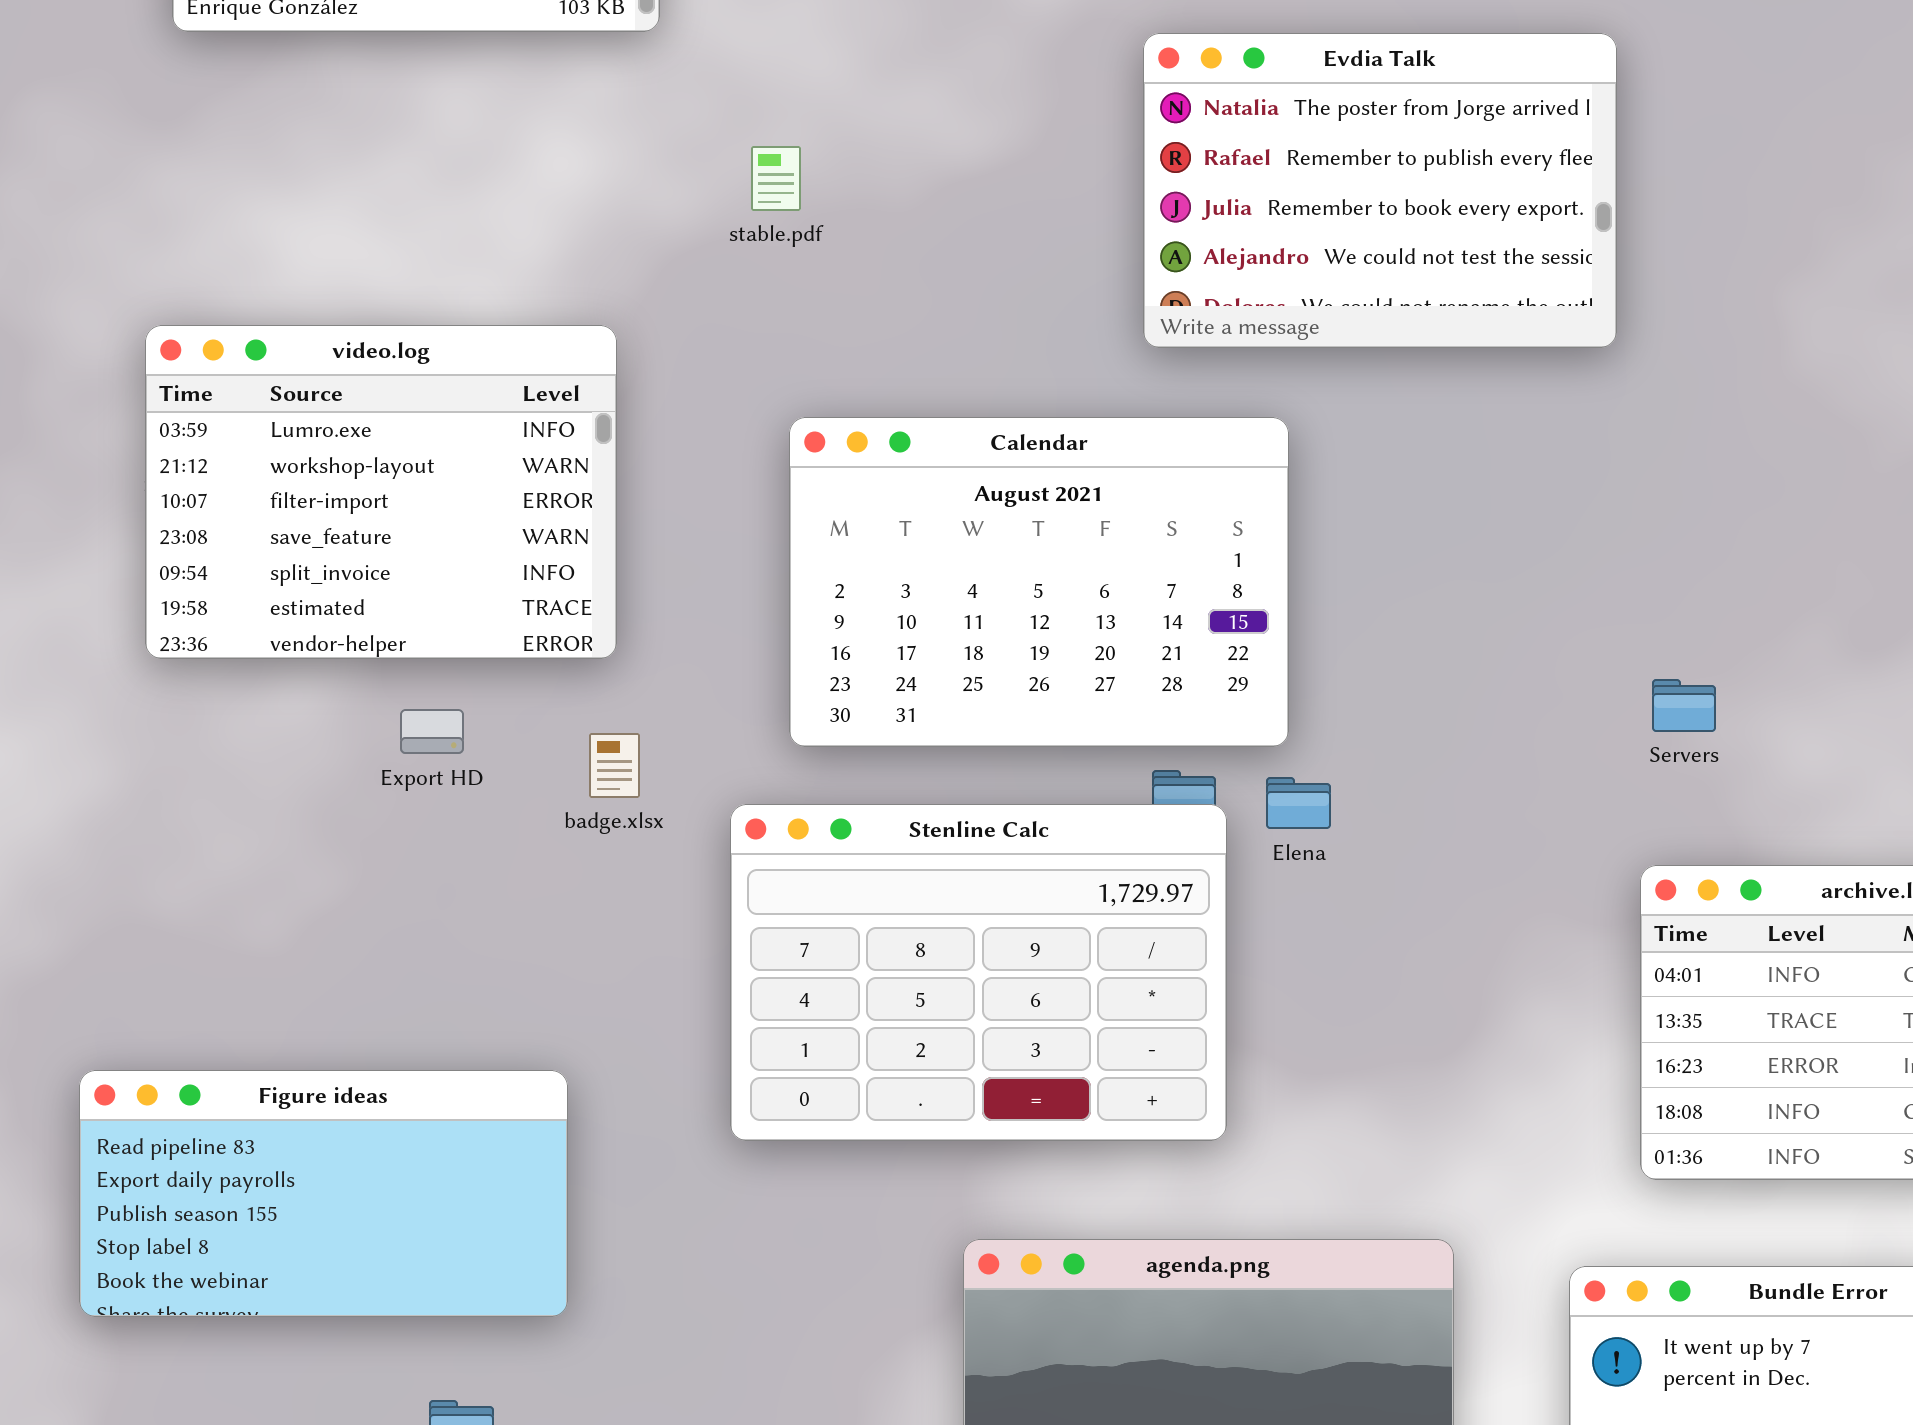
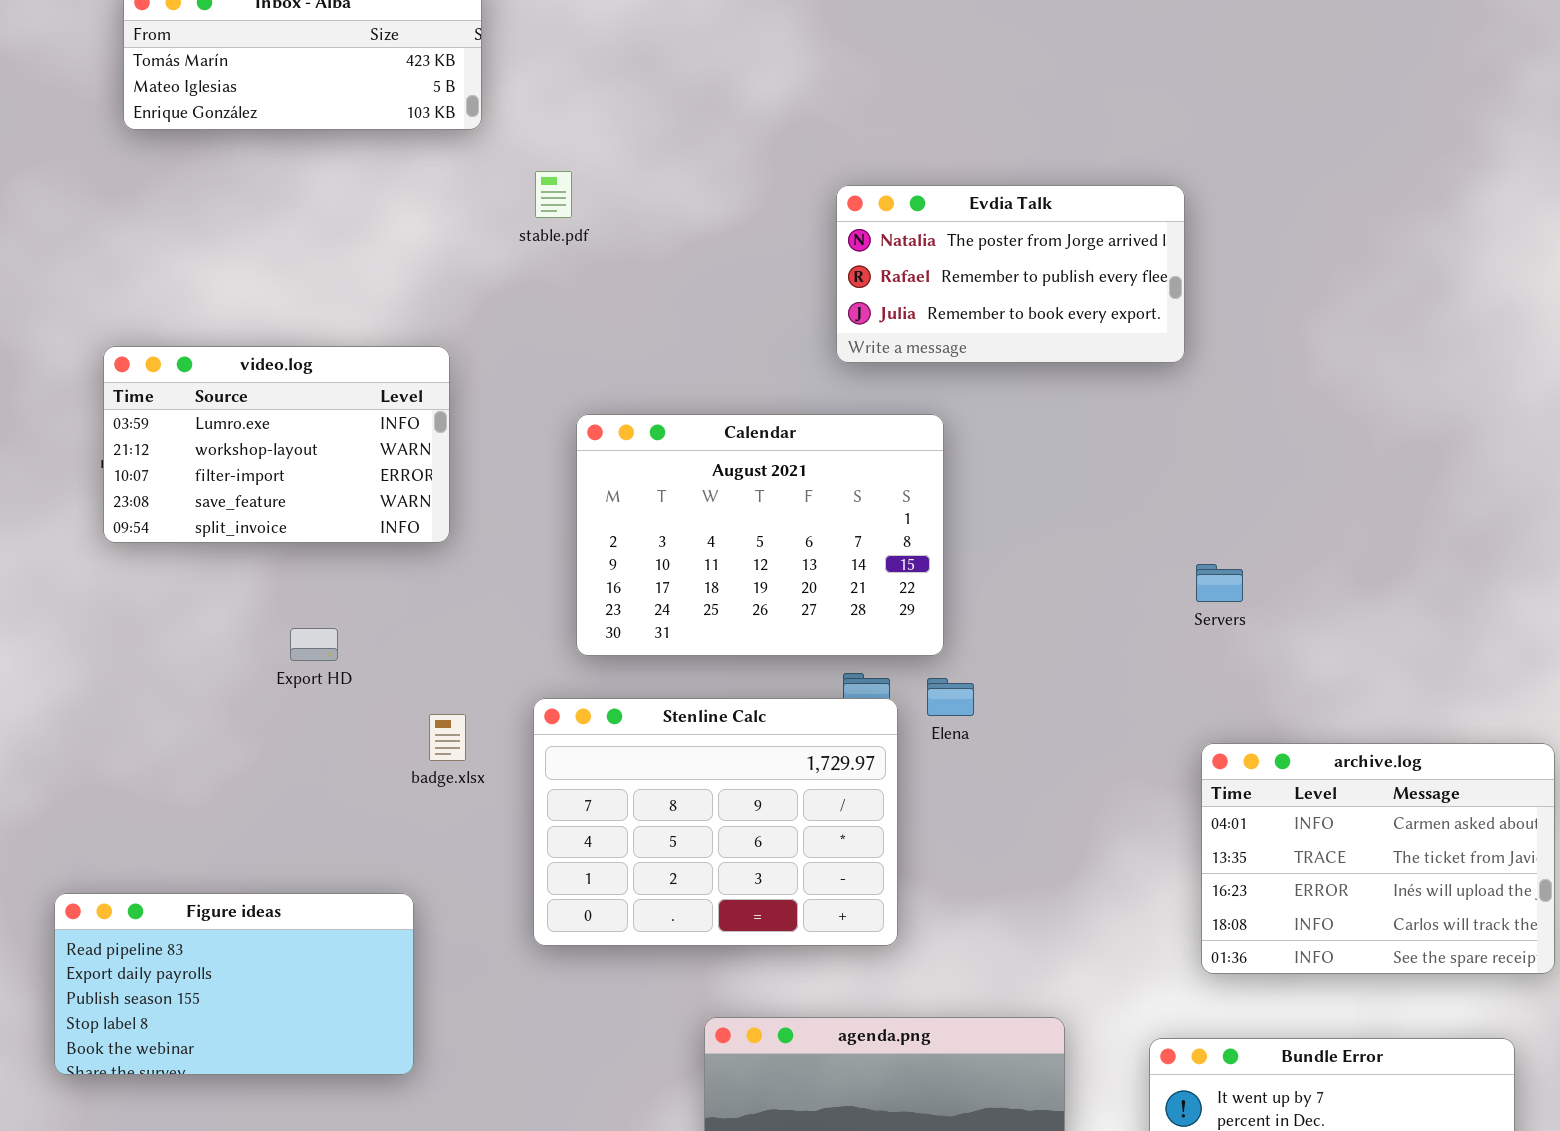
Evdia Talk: [1143,33,1617,348] -> [836,185,1185,363], resized
stable.pdf: [751,146,801,211] -> [535,171,572,218], moved
video.log: [145,325,617,659] -> [103,346,450,543], resized
Servers: [1652,679,1716,732] -> [1196,564,1243,602], moved
badge.xlsx: [589,733,640,798] -> [429,714,466,761], moved

